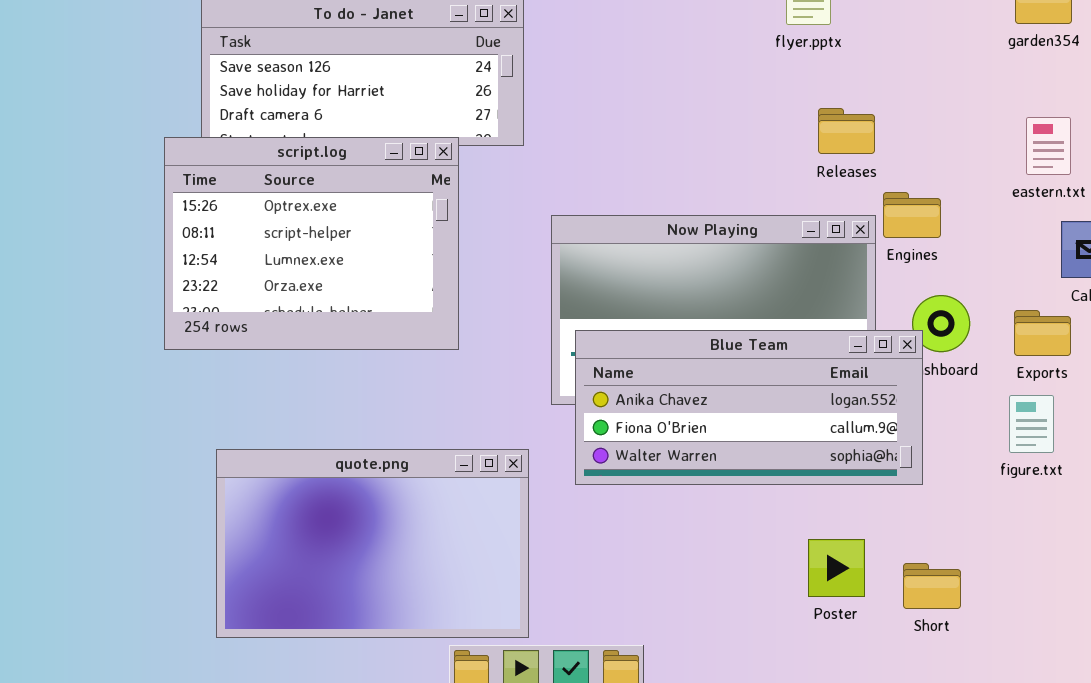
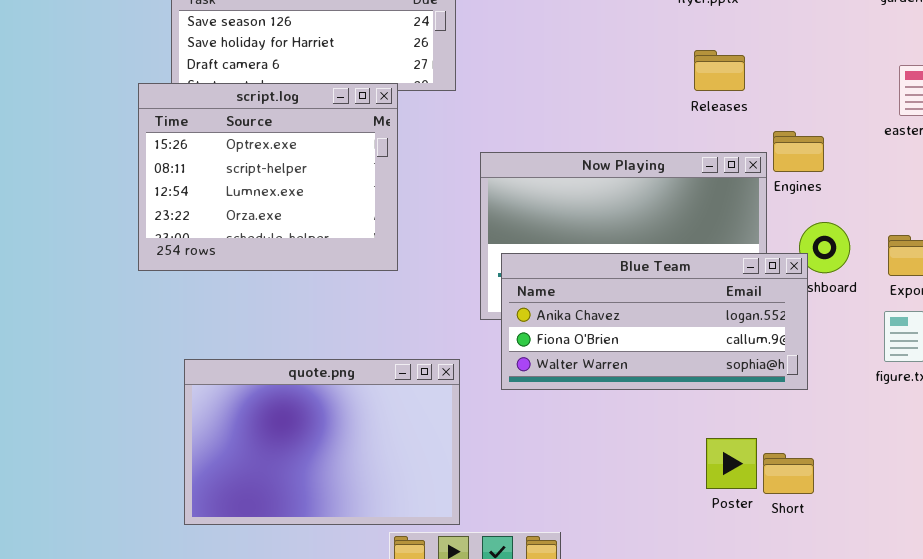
Releases: [818,108,875,154] -> [694,50,745,91], moved
Short: [903,563,961,609] -> [763,453,814,494], moved

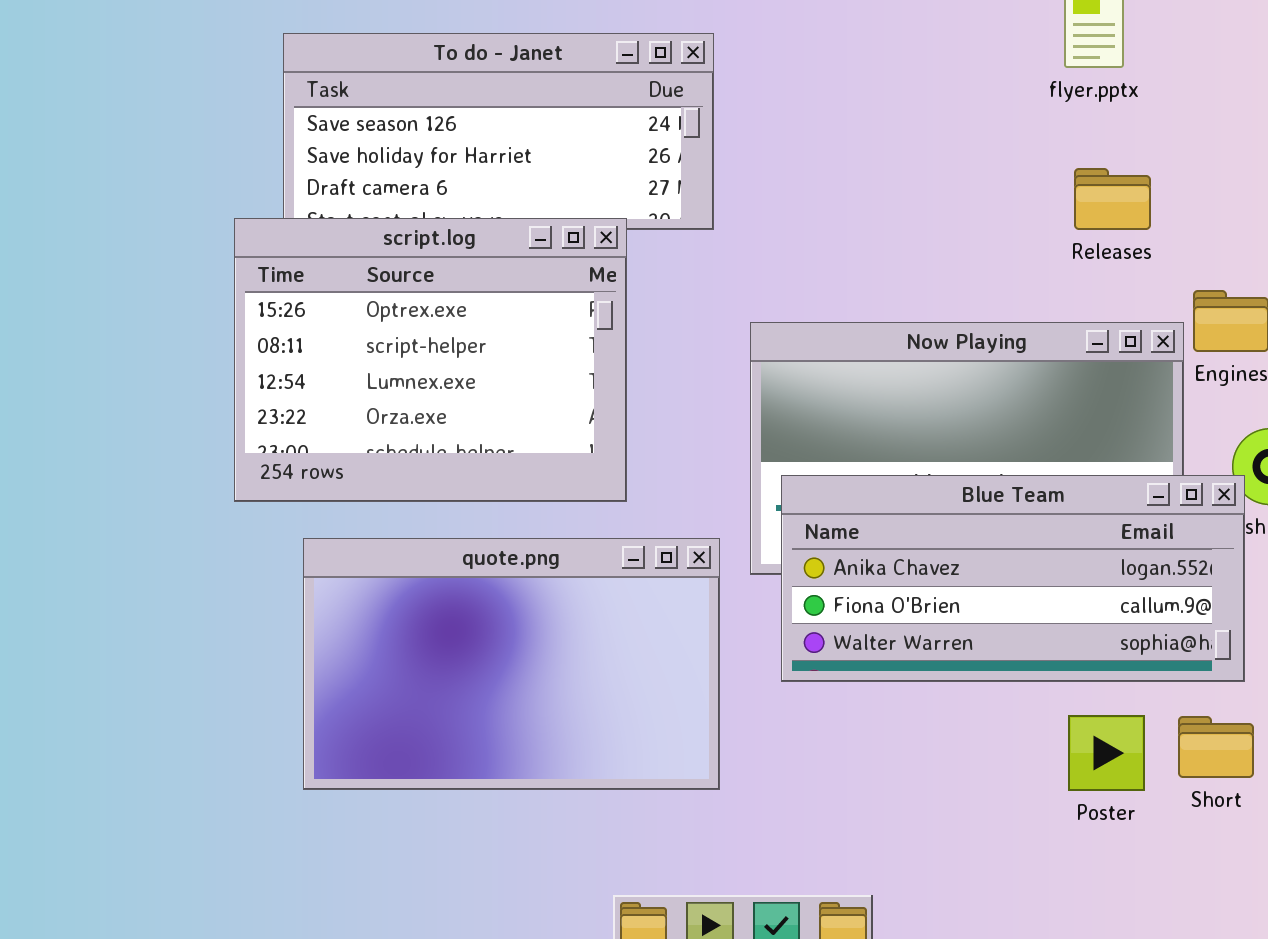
quote.png: [184,359,460,525] -> [303,538,720,790], moved
Poster: [706,438,757,489] -> [1068,715,1145,791], moved
Short: [763,453,814,494] -> [1178,716,1254,778], moved

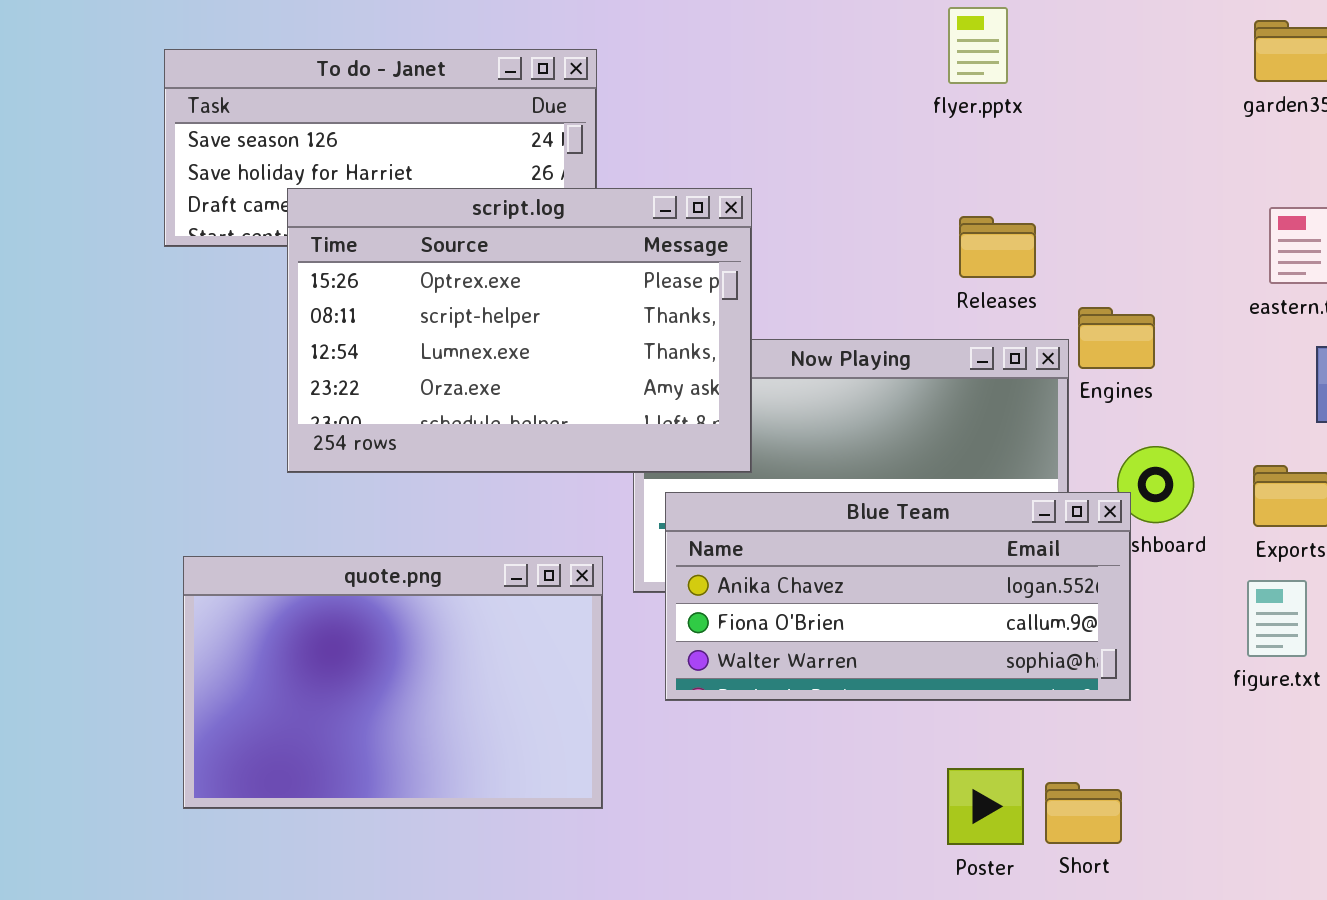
Releases: [1074,168,1151,230] -> [959,216,1036,278], moved
script.log: [234,218,627,502] -> [287,188,752,473], moved, resized
Poster: [1068,715,1145,791] -> [947,768,1024,845], moved
Short: [1178,716,1254,778] -> [1045,782,1122,844], moved

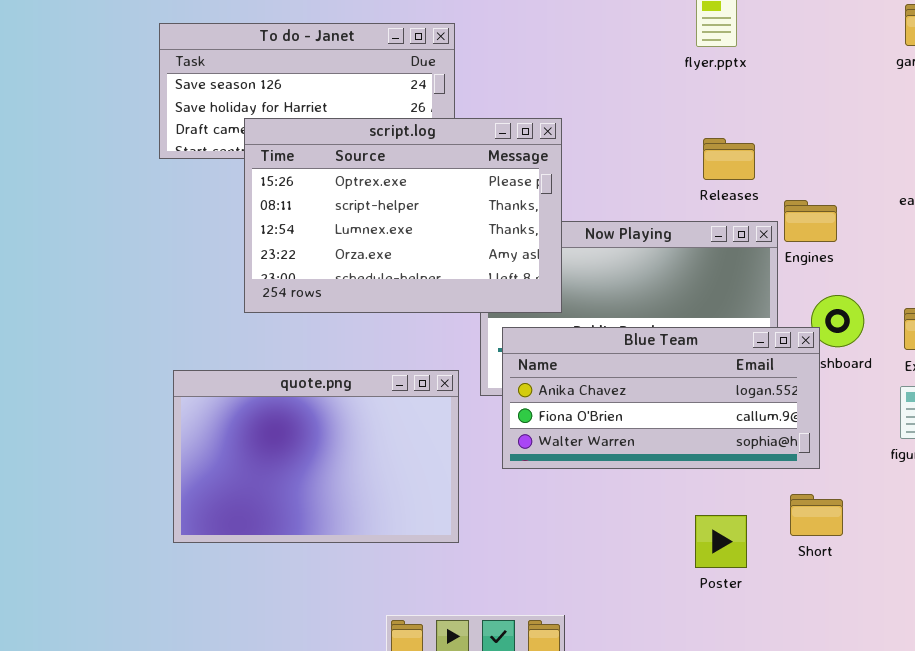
Short: [1045,782,1122,844] -> [790,494,843,536], moved

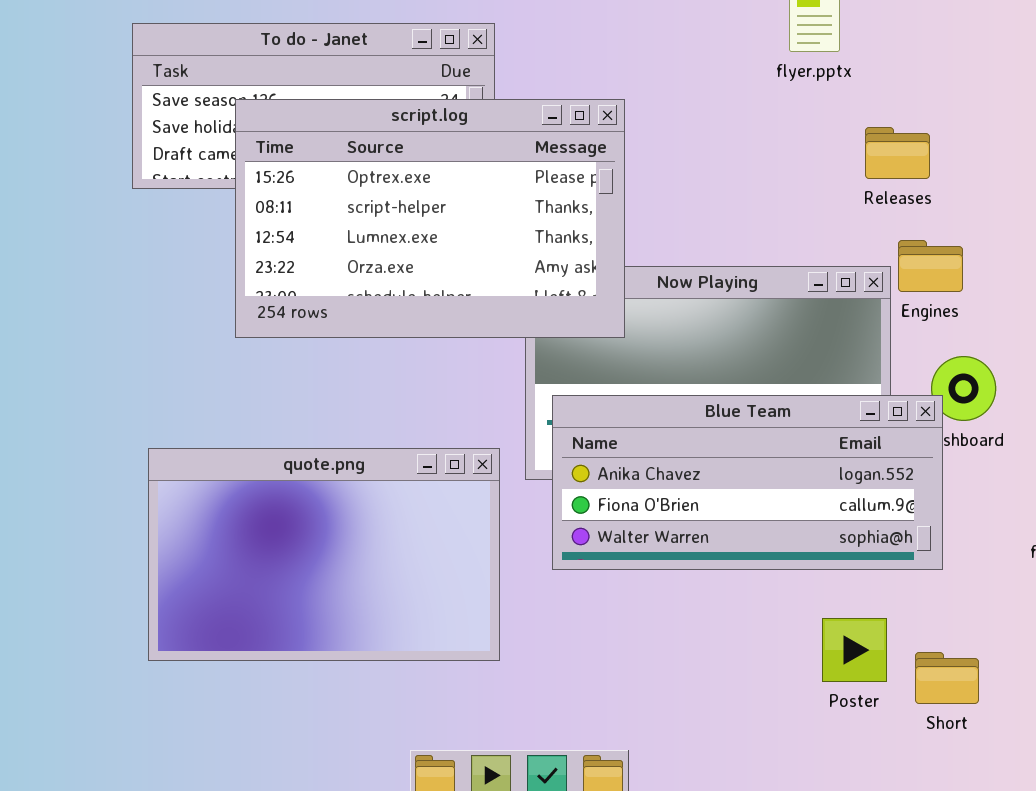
script.log: [244,118,562,313] -> [235,99,625,338], moved
Releases: [703,138,755,180] -> [865,127,930,179], moved
Short: [790,494,843,536] -> [915,652,979,704], moved
Poster: [695,515,747,568] -> [822,618,887,682], moved

